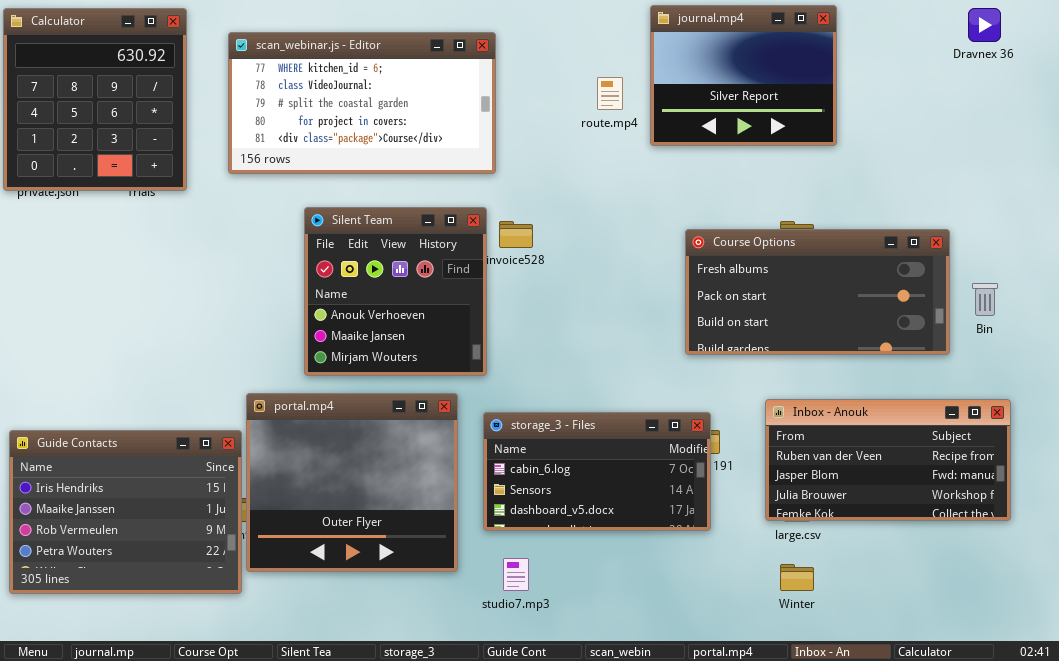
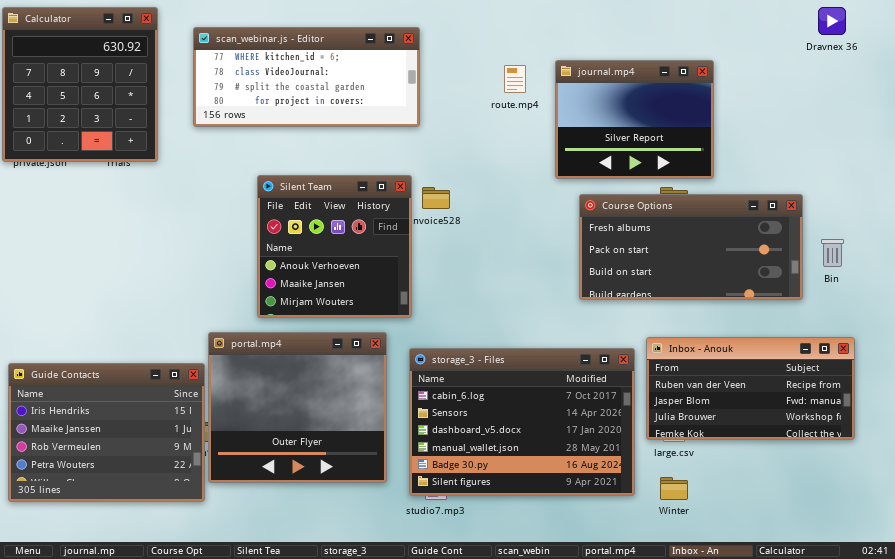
journal.mp4: [650,5,837,146] -> [555,60,714,179], moved
scan_webinar.js - Editor: [228,32,496,174] -> [193,27,420,127], resized
storage_3 - Files: [483,412,711,531] -> [409,348,635,496], resized

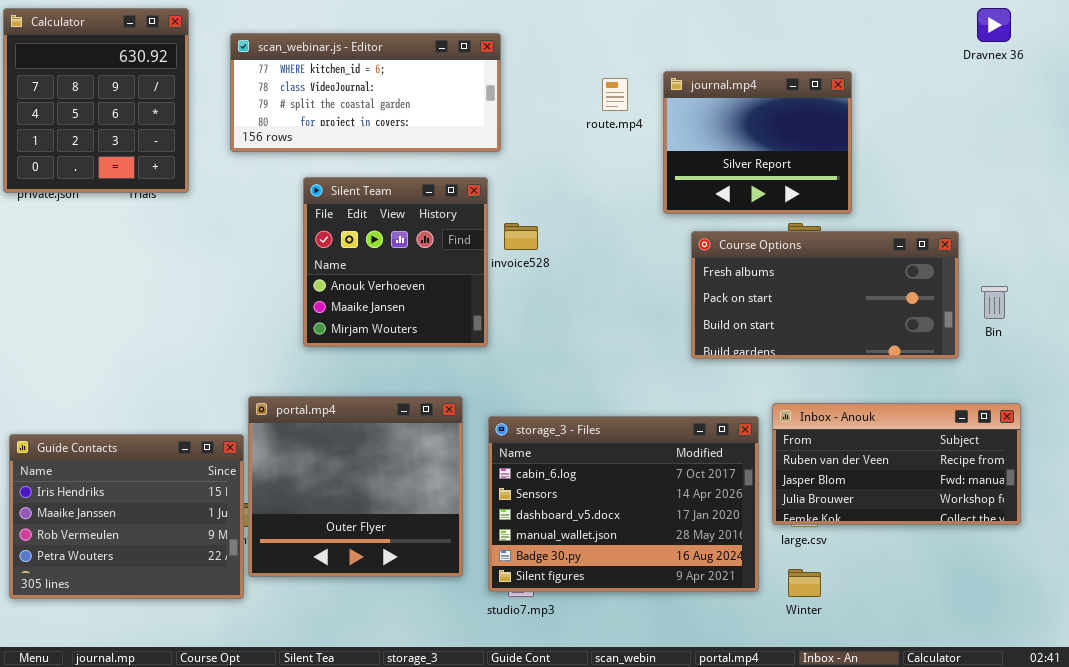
Silent Team: [257,175,412,318] -> [303,177,488,347], moved

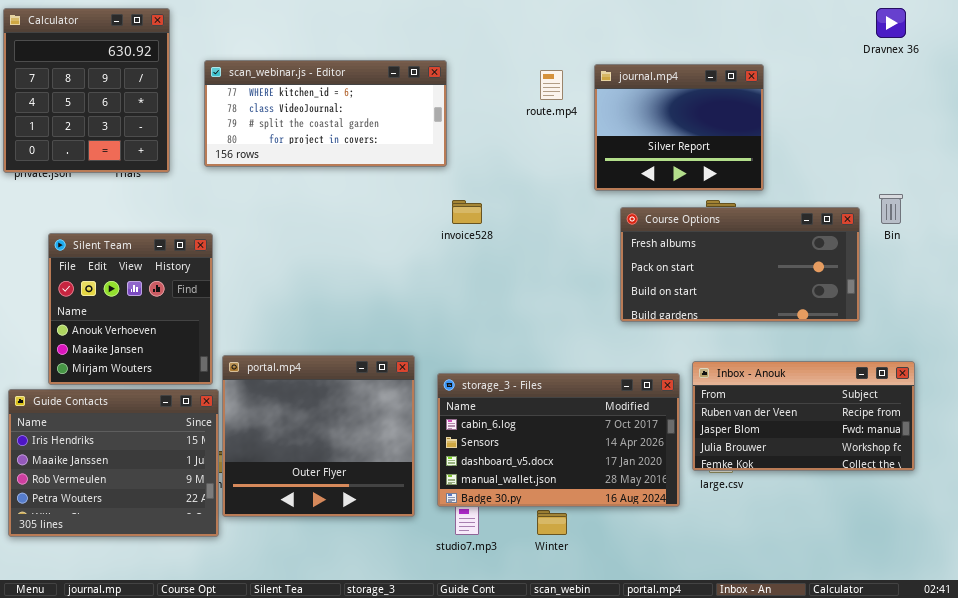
scan_webinar.js - Editor: [230,33,501,152] -> [204,60,447,167], moved
Silent Team: [303,177,488,347] -> [48,233,213,385], moved
Bin: [981,286,1008,319] -> [879,194,903,224], moved
storage_3 - Files: [488,416,759,592] -> [437,373,680,507], resized
Winter: [788,569,821,597] -> [537,510,567,535], moved

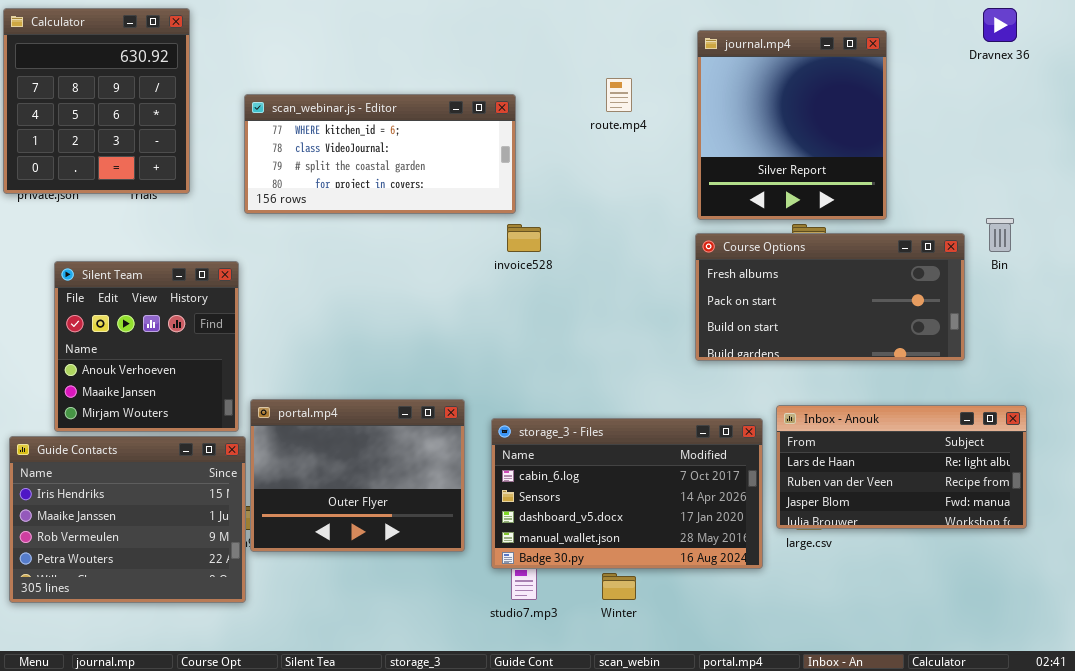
scan_webinar.js - Editor: [204,60,447,167] -> [244,94,516,214], moved
journal.mp4: [594,64,764,191] -> [697,30,887,220], moved, resized
portal.mp4: [222,355,415,517] -> [250,399,465,552], resized
Inbox - Anouk: [692,361,915,471] -> [776,405,1027,529], scrolled up 1 row

